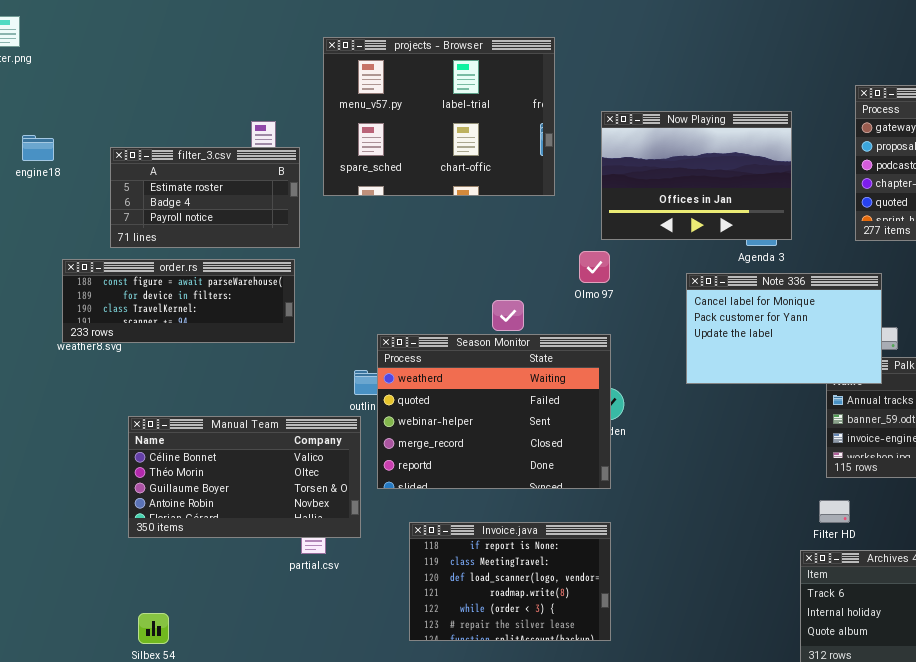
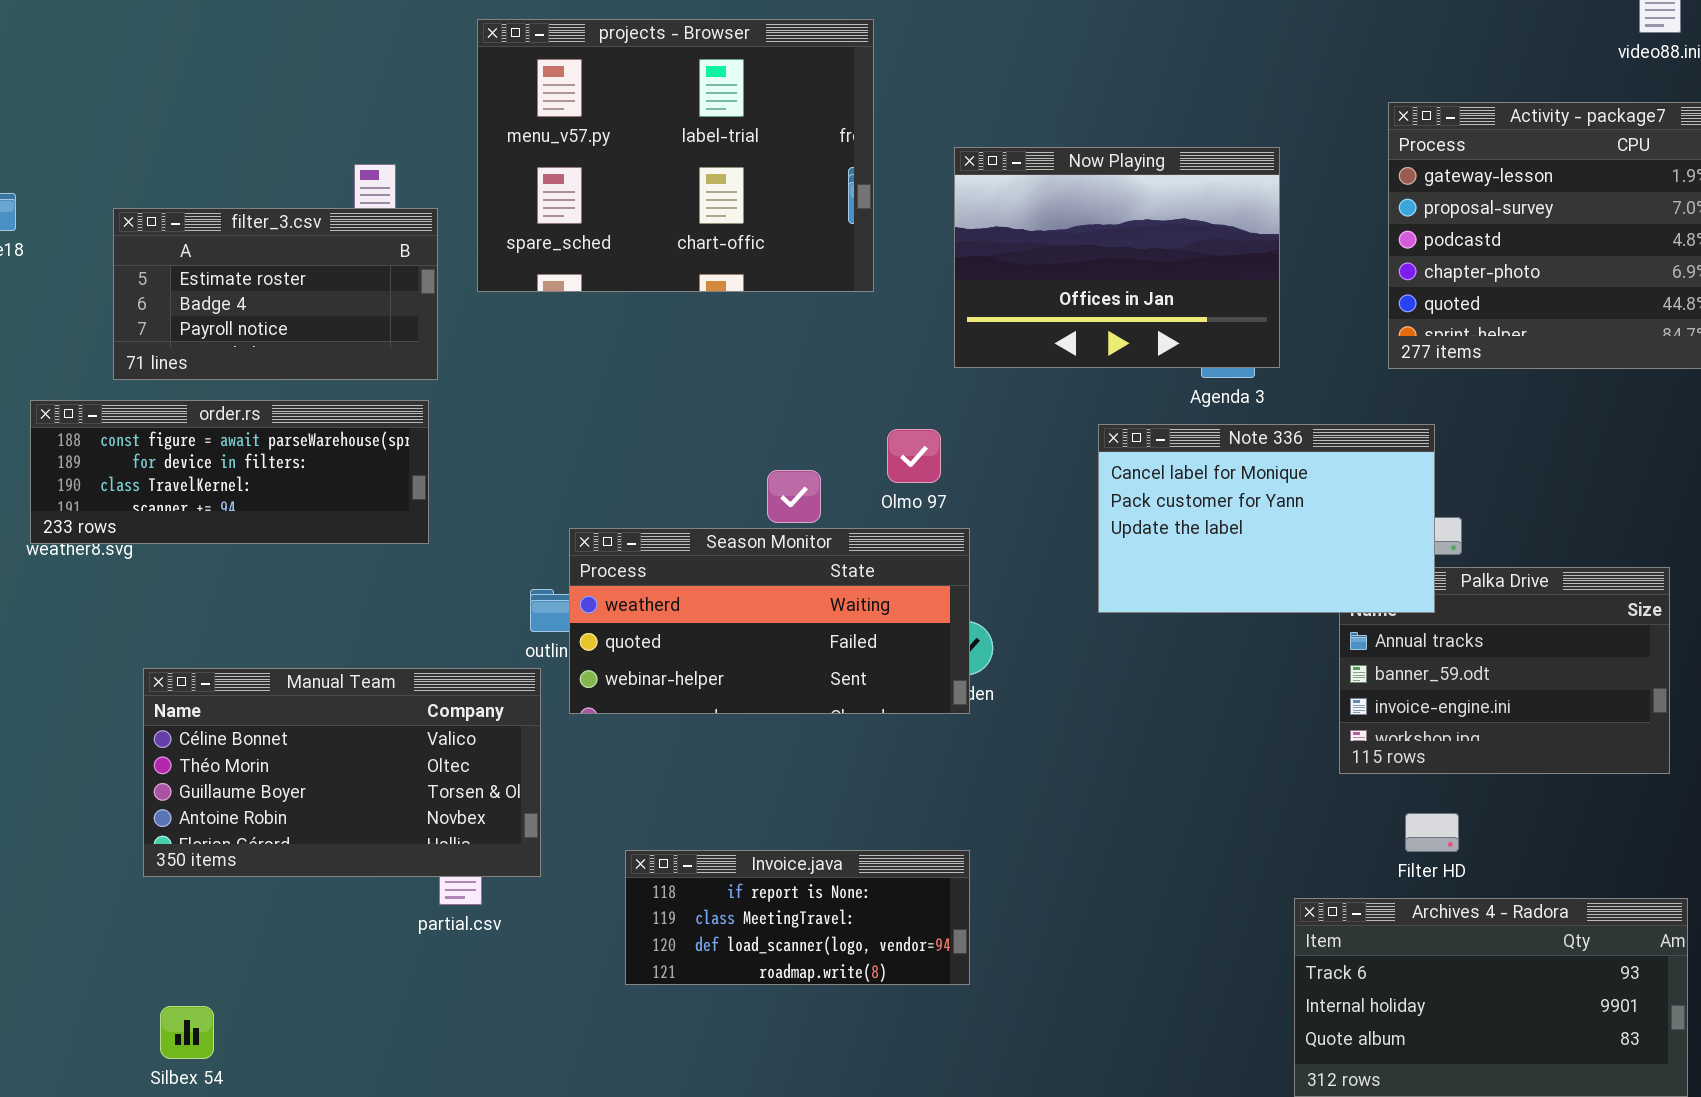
Olmo 97: [579,251,610,283] -> [887,429,941,483], moved
Season Monitor: [377,334,611,489] -> [569,528,970,714], resized
Filter HD: [819,500,850,523] -> [1405,813,1459,852], moved
Invoice.java: [409,522,611,641] -> [625,850,970,985], resized

